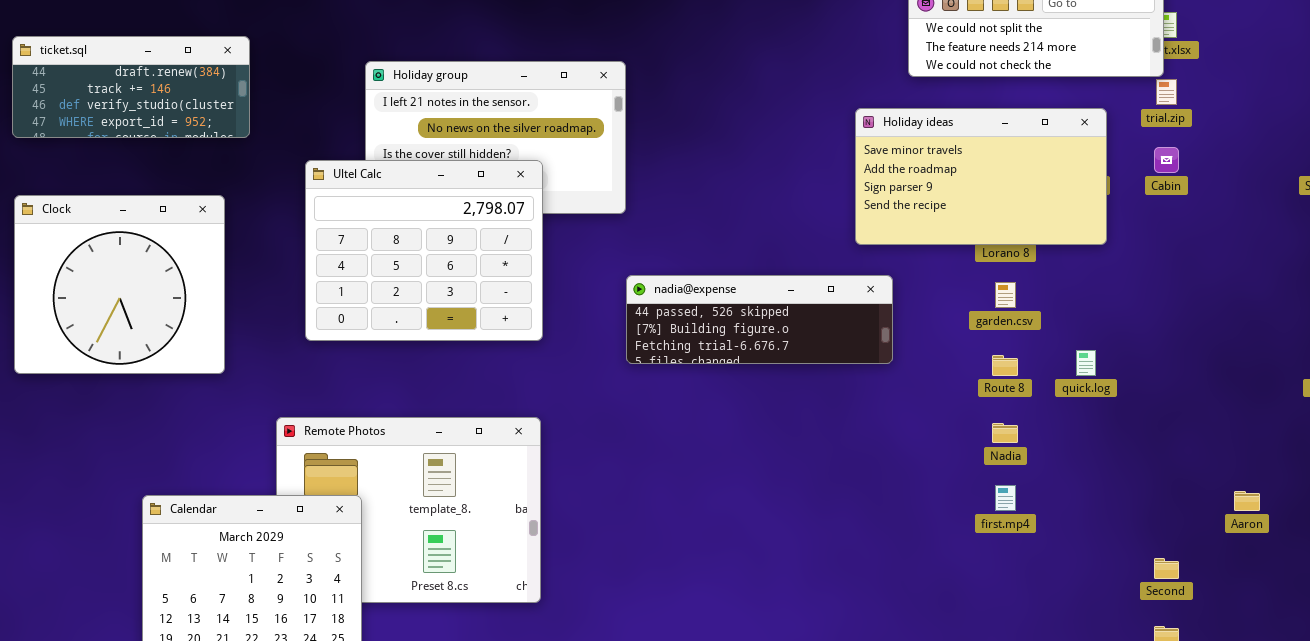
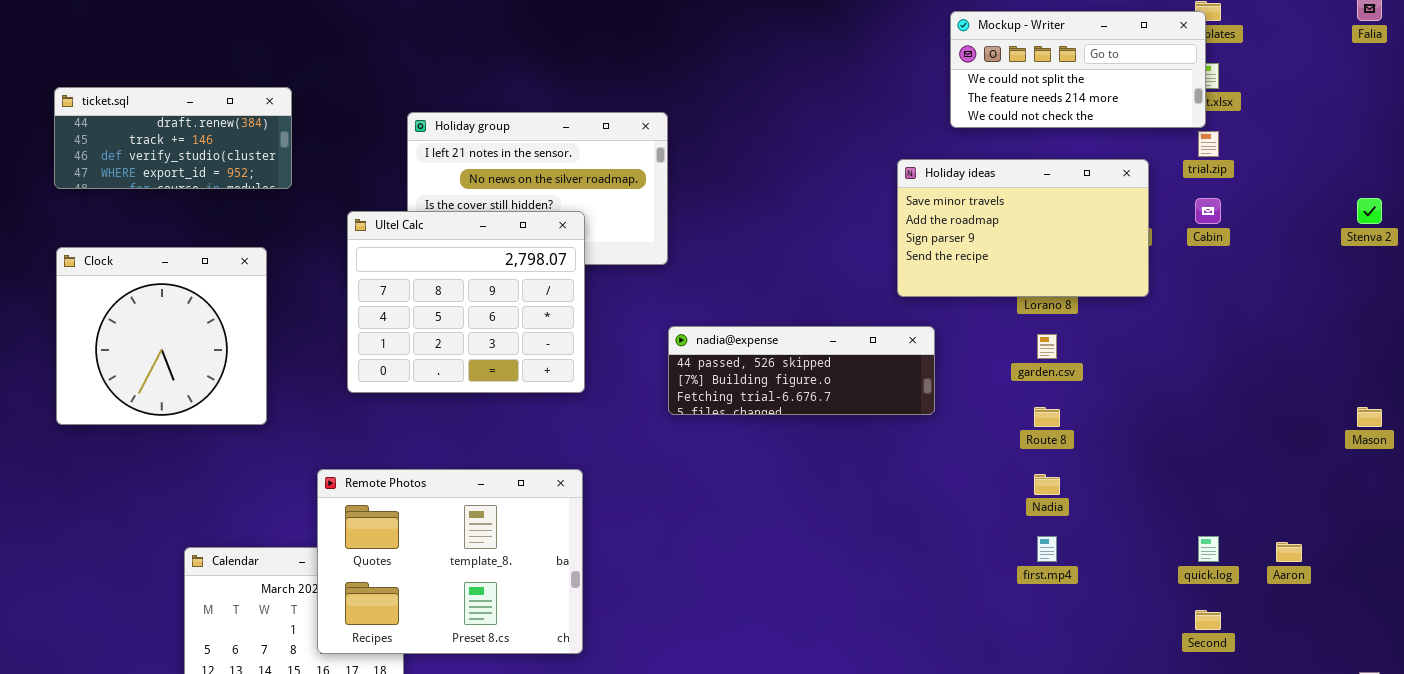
quick.log: [1076,350,1096,376] -> [1198,536,1219,562], moved
Remote Photos: [276,417,541,603] -> [317,469,583,654], raised

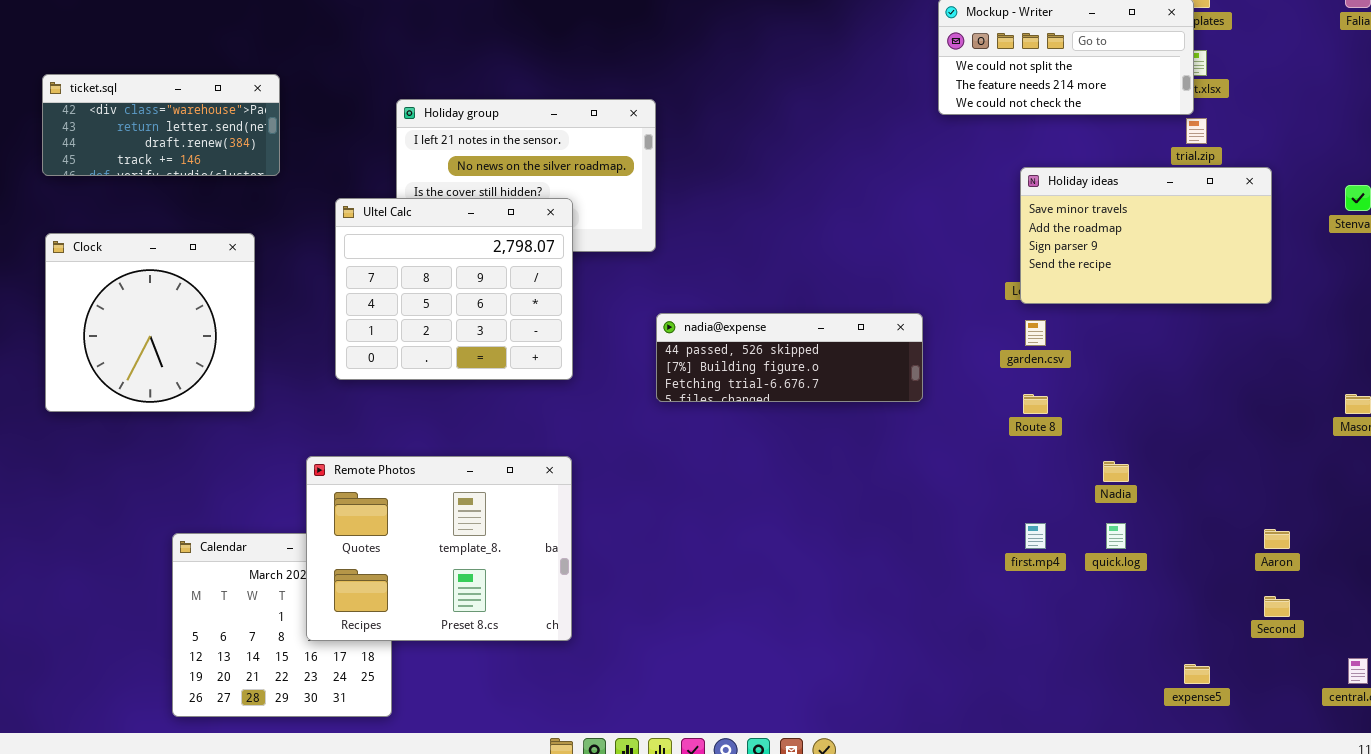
ticket.sql: [54,87,292,189] -> [42,74,280,176], scrolled up 2 rows
Holiday ideas: [897,159,1149,297] -> [1020,167,1272,304], moved
Nadia: [1034,474,1060,495] -> [1103,461,1129,482], moved
quick.log: [1198,536,1219,562] -> [1106,523,1126,549], moved
Second: [1195,610,1221,630] -> [1264,596,1290,617], moved

